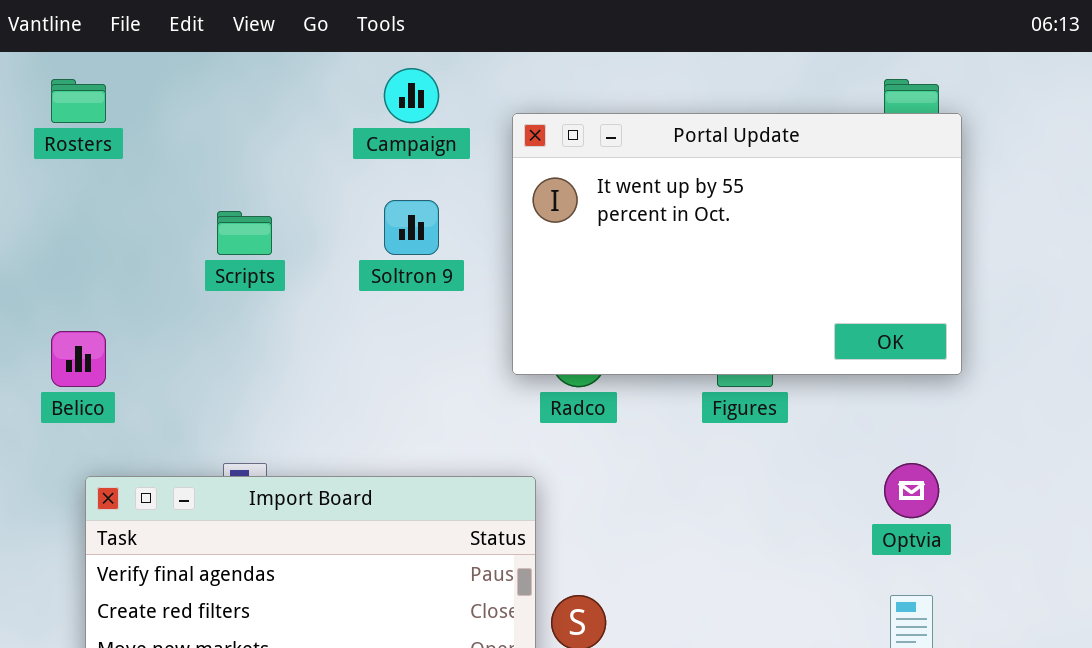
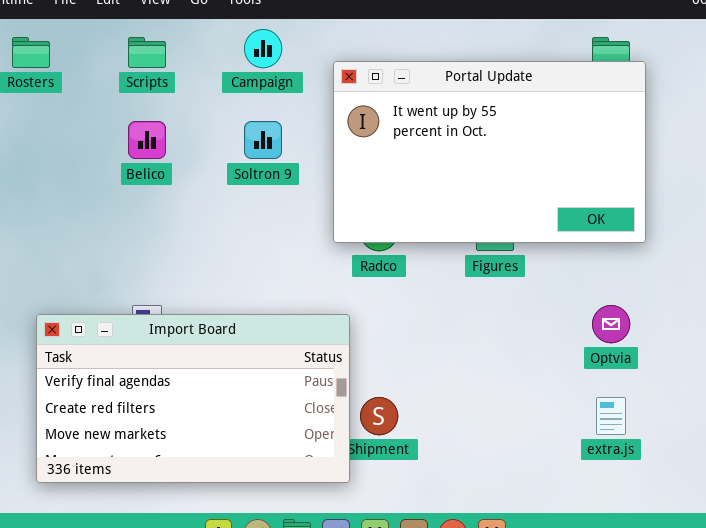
Scripts: [217,211,272,255] -> [128,37,166,68], moved
Belico: [51,331,106,387] -> [128,121,166,159], moved

